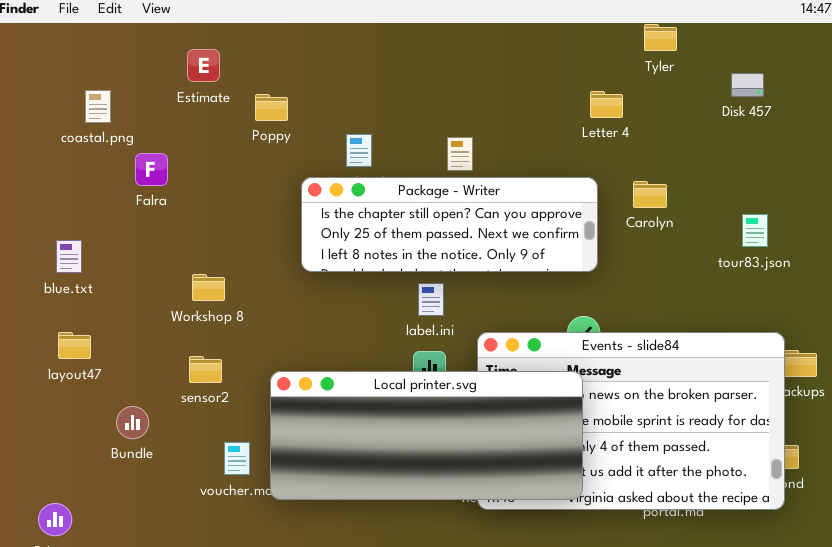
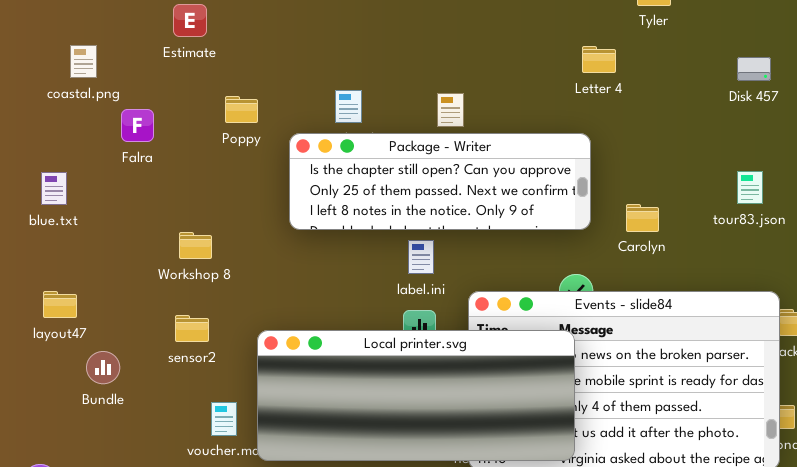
Disk 457: [731,73,764,97] -> [737,57,771,81], moved
Poppy: [255,94,288,121] -> [225,96,258,123], moved
Carolyn: [633,181,667,208] -> [626,204,659,232], moved
blue.txt: [56,240,82,273] -> [41,172,67,205], moved
Bundle: [116,406,149,439] -> [86,351,120,384], moved

